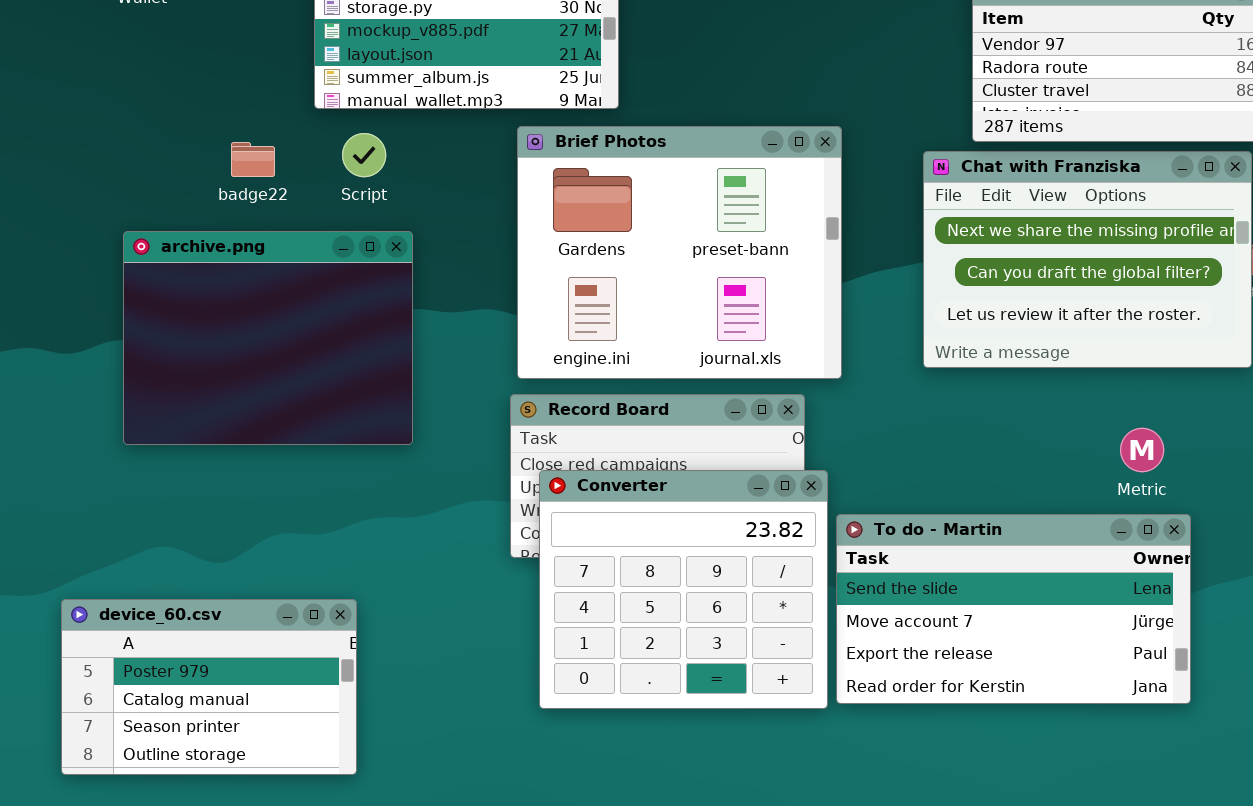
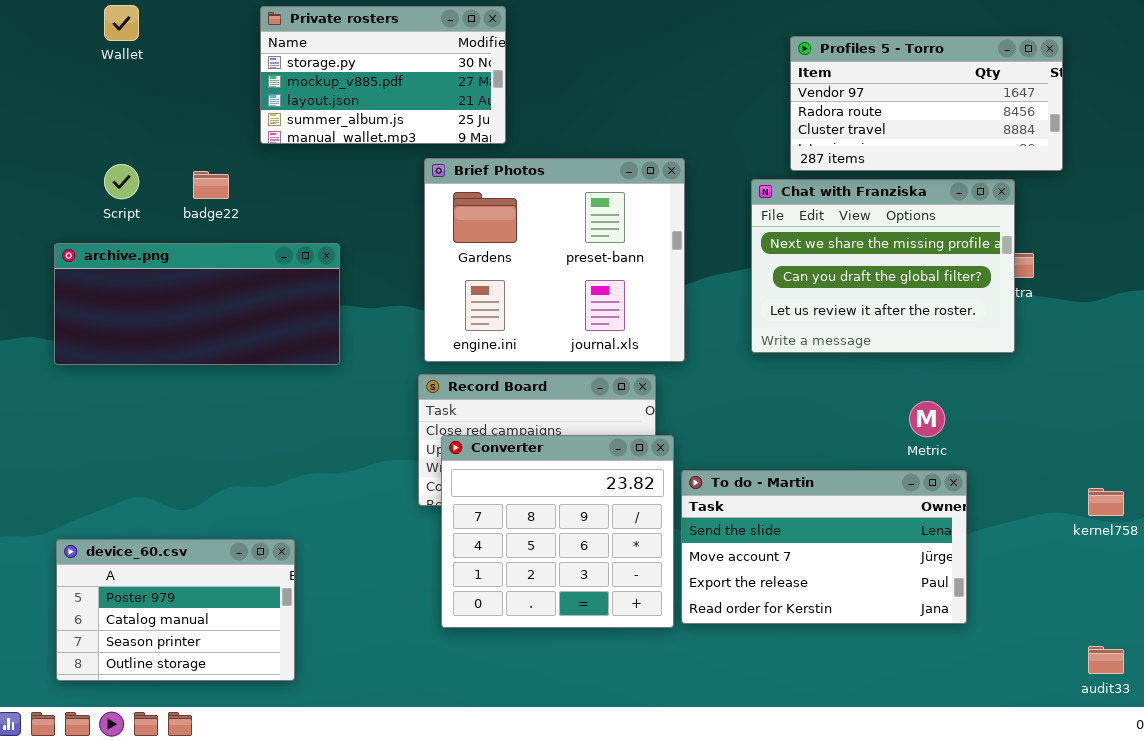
Script: [342,133,386,177] -> [104,164,139,199], moved
archive.png: [123,231,413,445] -> [54,243,340,365], resized

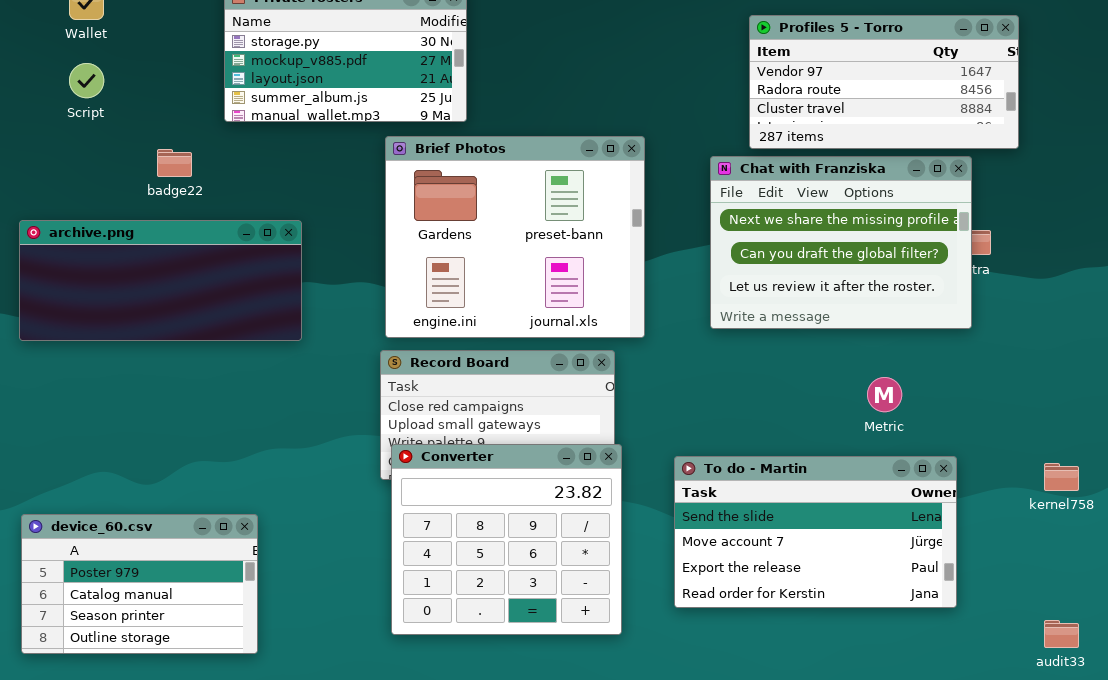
Script: [104,164,139,199] -> [69,63,104,98], moved
Converter: [441,435,674,628] -> [391,444,622,635], moved
To do - Martin: [681,470,967,624] -> [674,456,957,608], moved

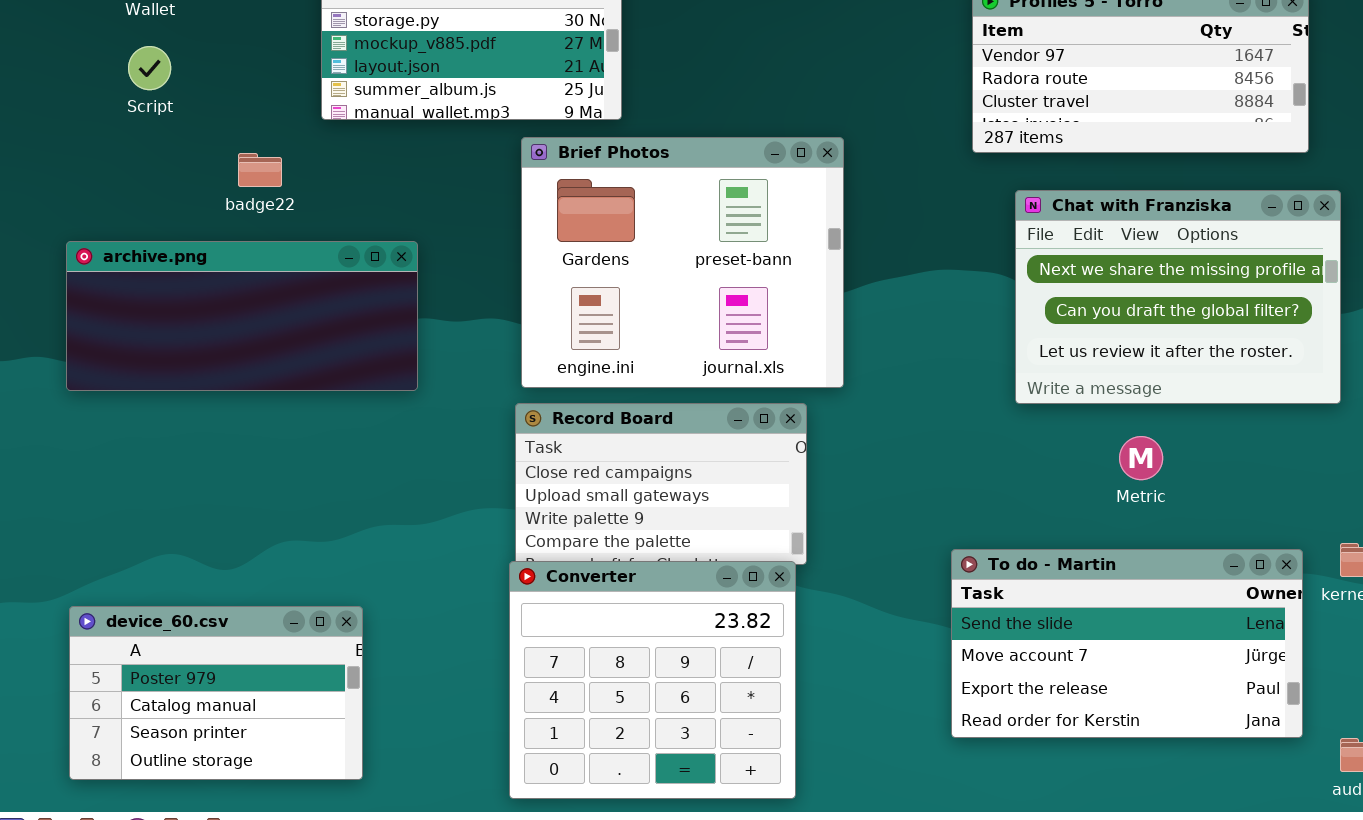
Chat with Franziska: [710,156,972,329] -> [1015,190,1341,404], moved
Converter: [391,444,622,635] -> [509,561,796,799], moved
To do - Martin: [674,456,957,608] -> [951,549,1303,738], moved

